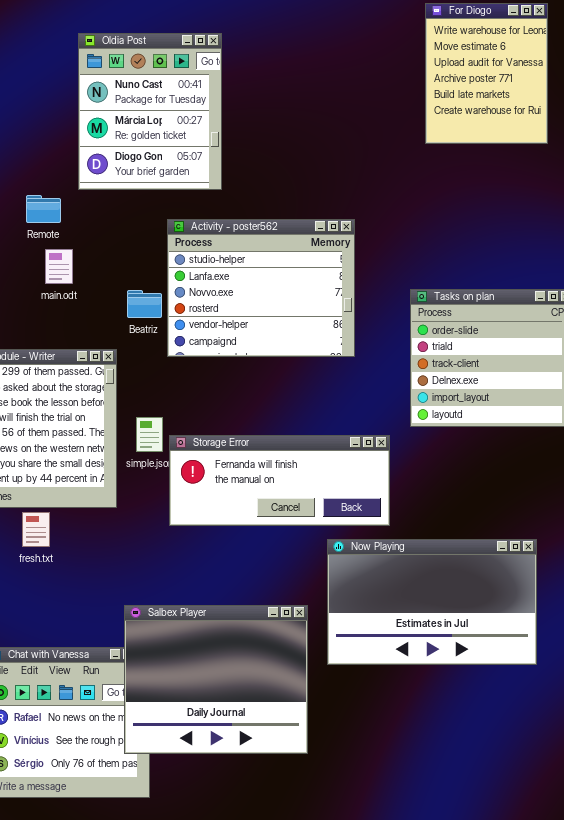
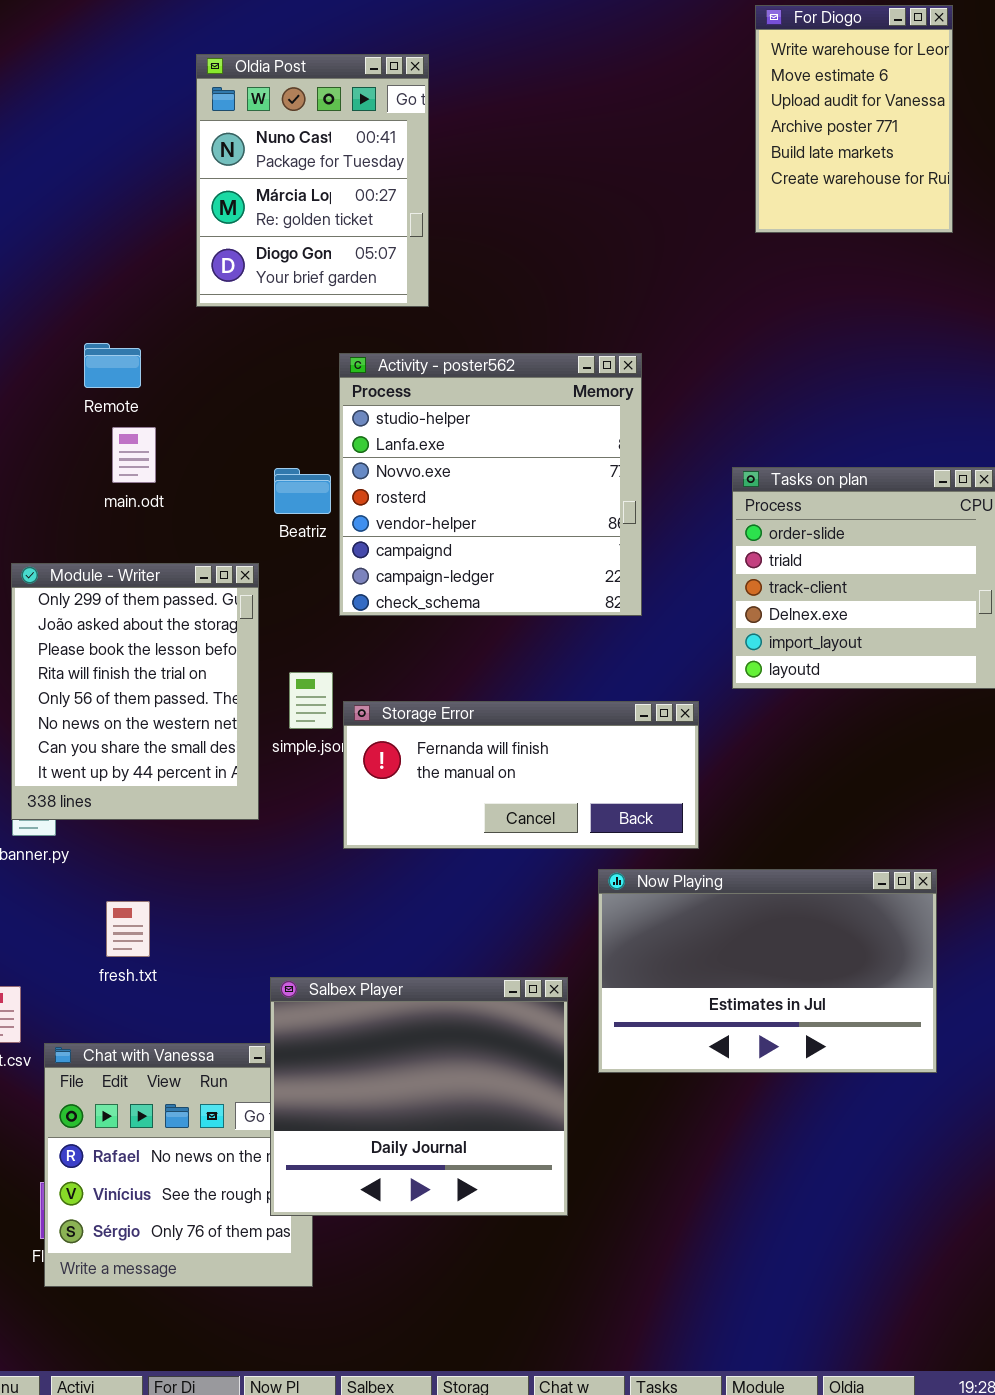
Remote: [26,195,61,223] -> [84,343,141,388], moved
Activity - poster562: [167,219,355,357] -> [339,353,642,616], resized
main.odt: [45,249,73,284] -> [112,427,156,483], moved
fresh.txt: [22,512,50,547] -> [106,901,150,957], moved

